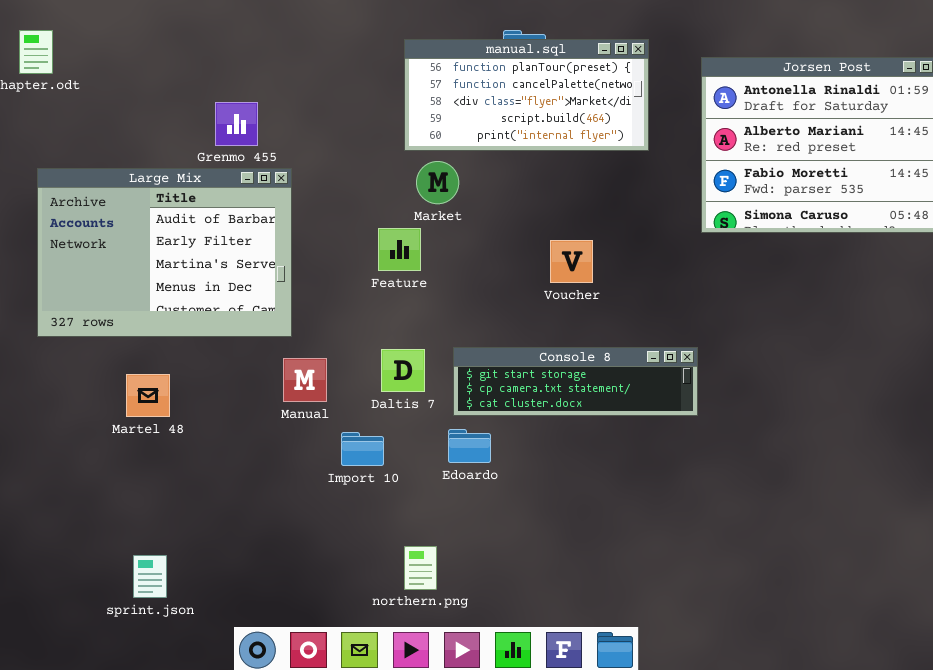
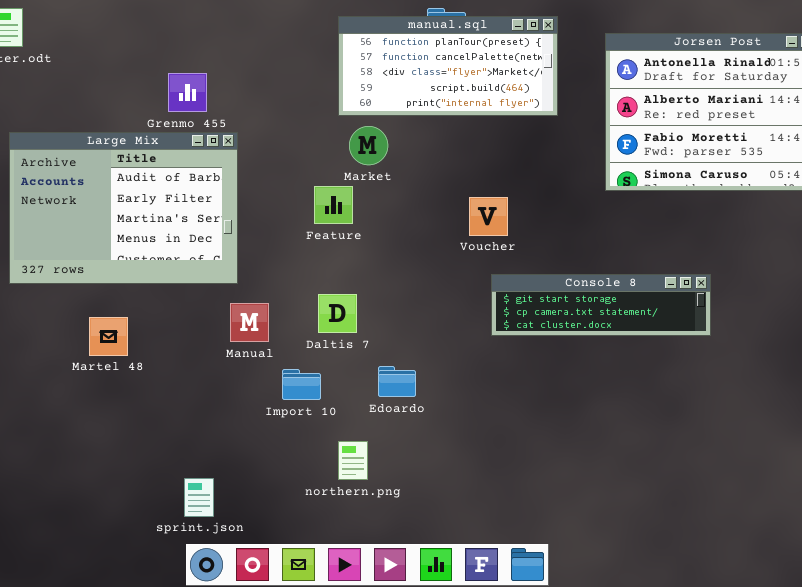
Console 8: [453,347,698,416] -> [491,274,711,336], moved
northern.png: [404,546,437,590] -> [338,441,368,480], moved
sprint.json: [133,555,167,598] -> [184,478,214,517], moved

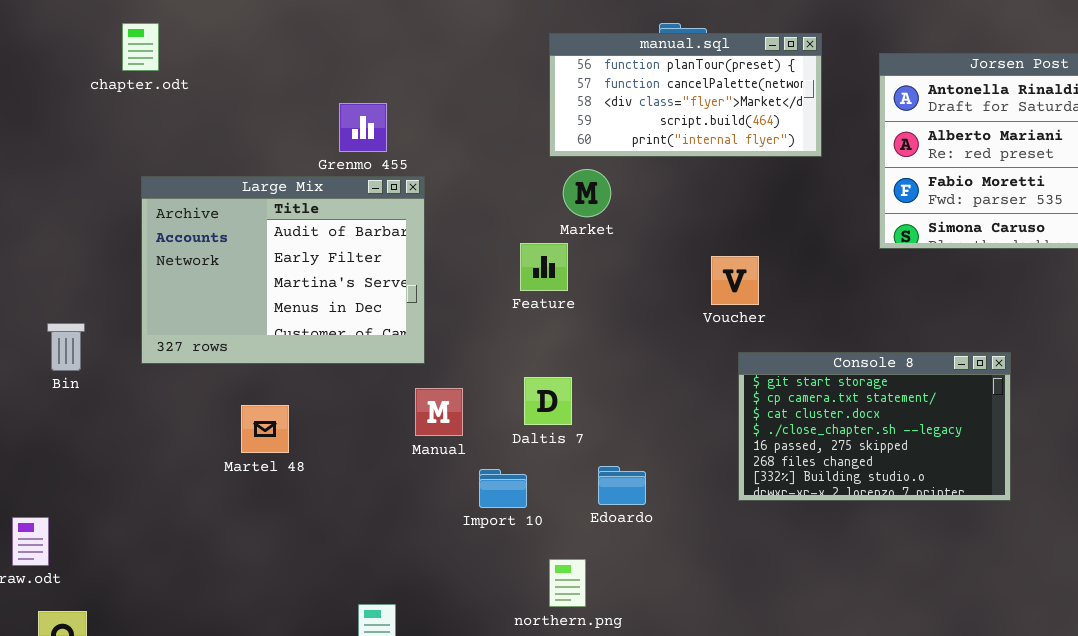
Console 8: [491,274,711,336] -> [738,352,1011,501], resized

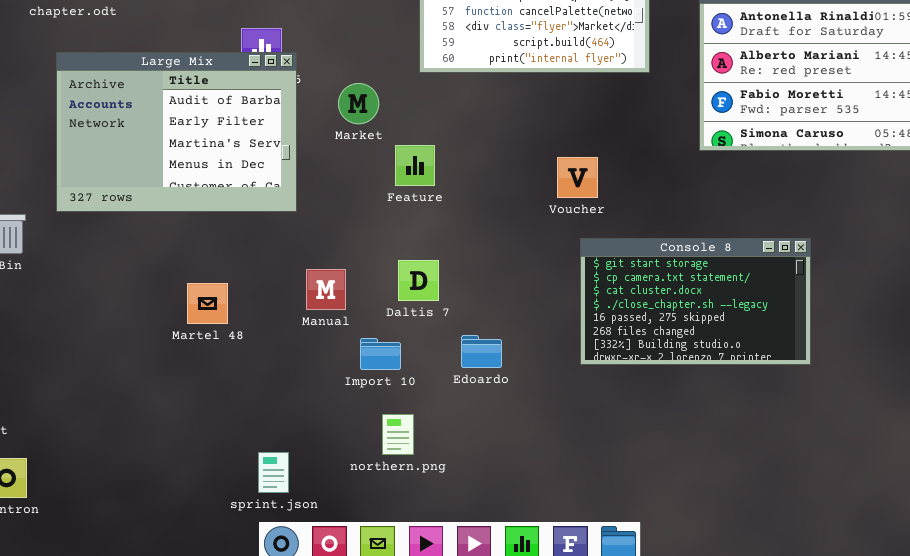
Market: [563,169,611,217] -> [338,83,379,124], moved
Large Mix: [141,176,425,364] -> [56,52,297,212], moved
Martel 48: [241,405,289,453] -> [187,283,228,324], moved
northern.png: [549,559,586,607] -> [382,414,414,455], moved

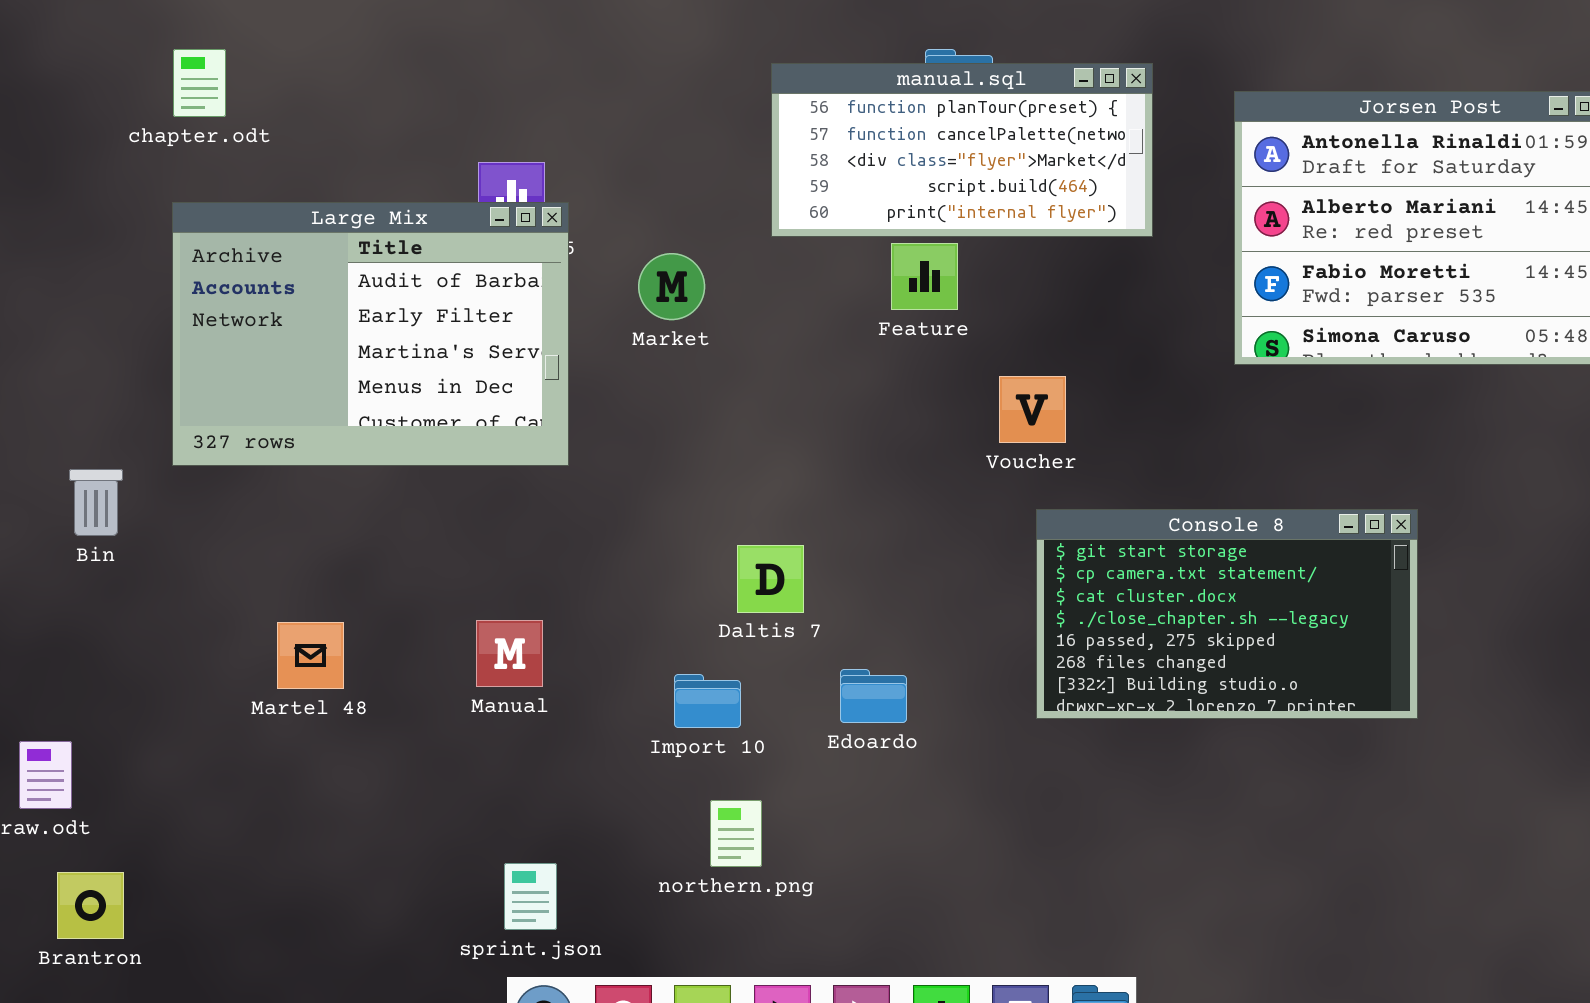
Feature: [395,145,435,186] -> [891,243,958,310], moved
Manual: [306,269,346,310] -> [476,620,543,687], moved
Martel 48: [187,283,228,324] -> [277,622,344,689], moved

